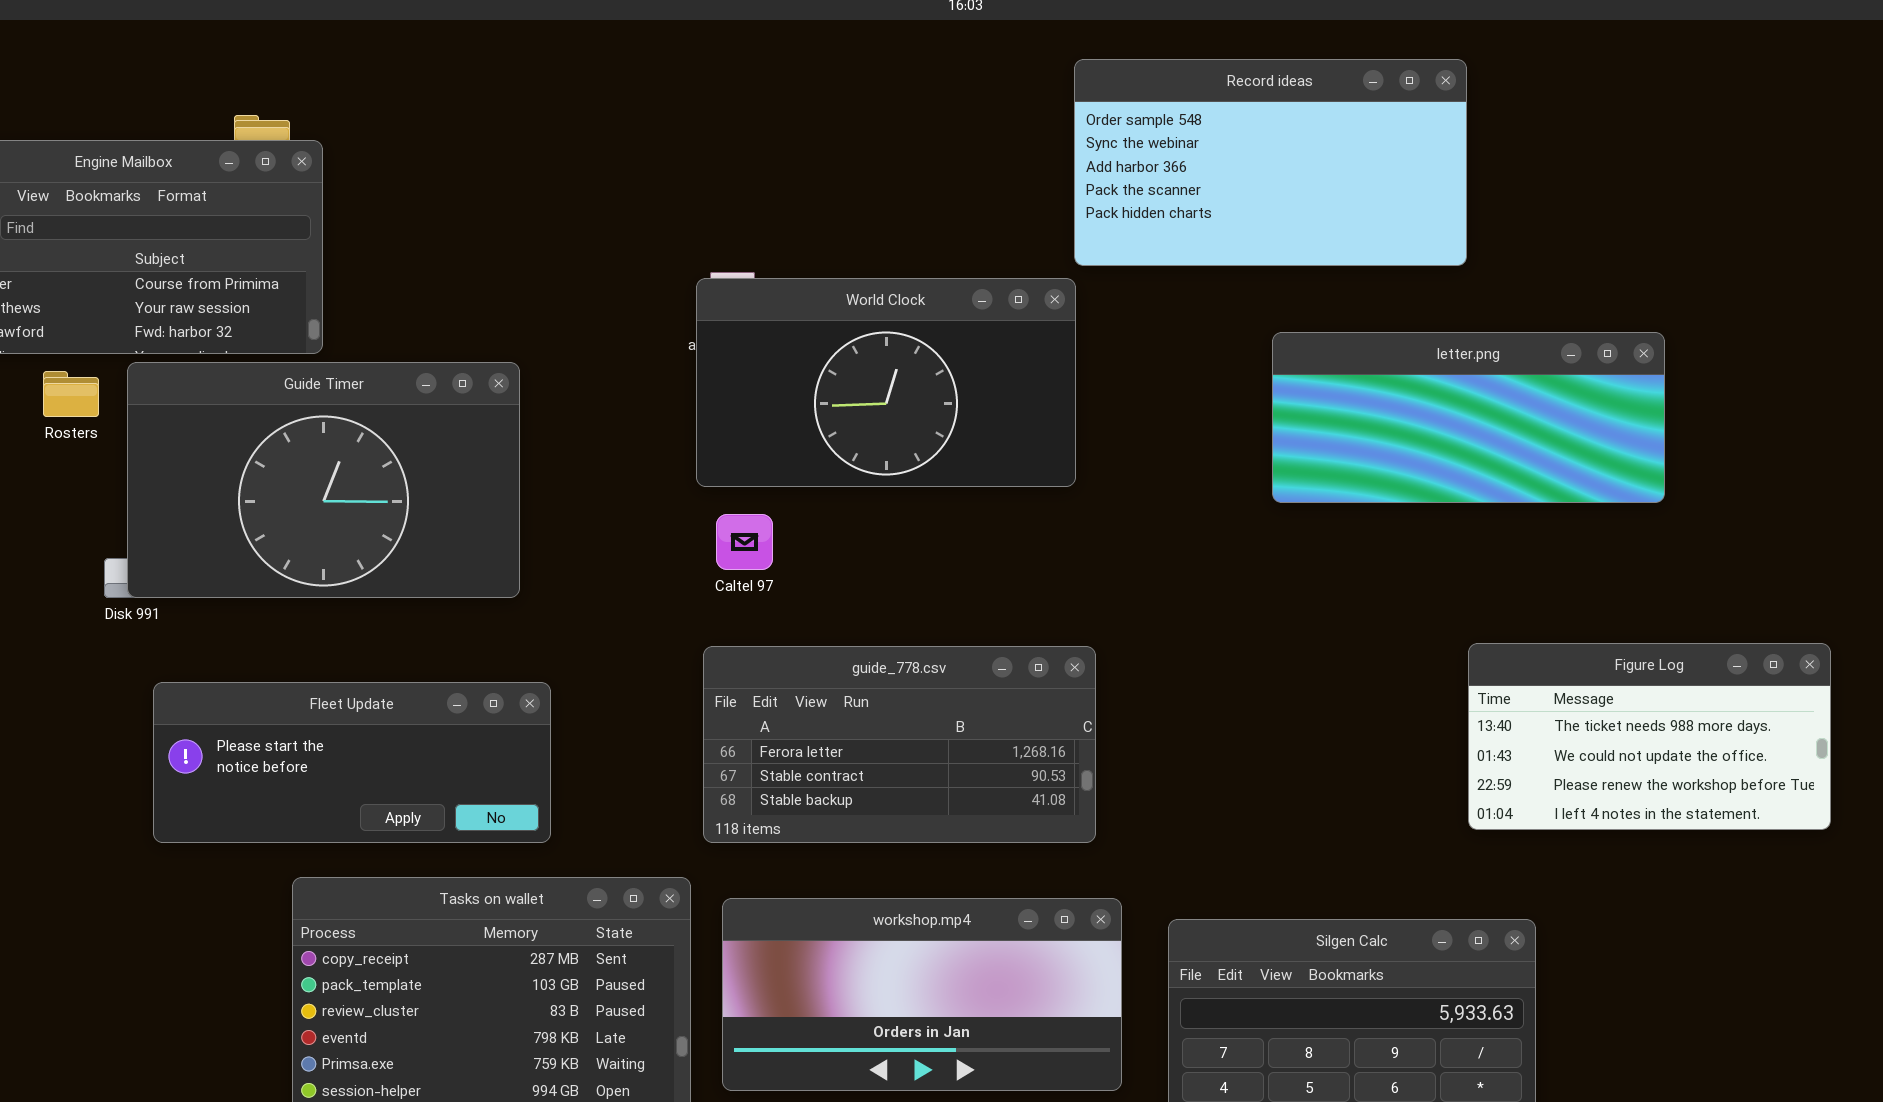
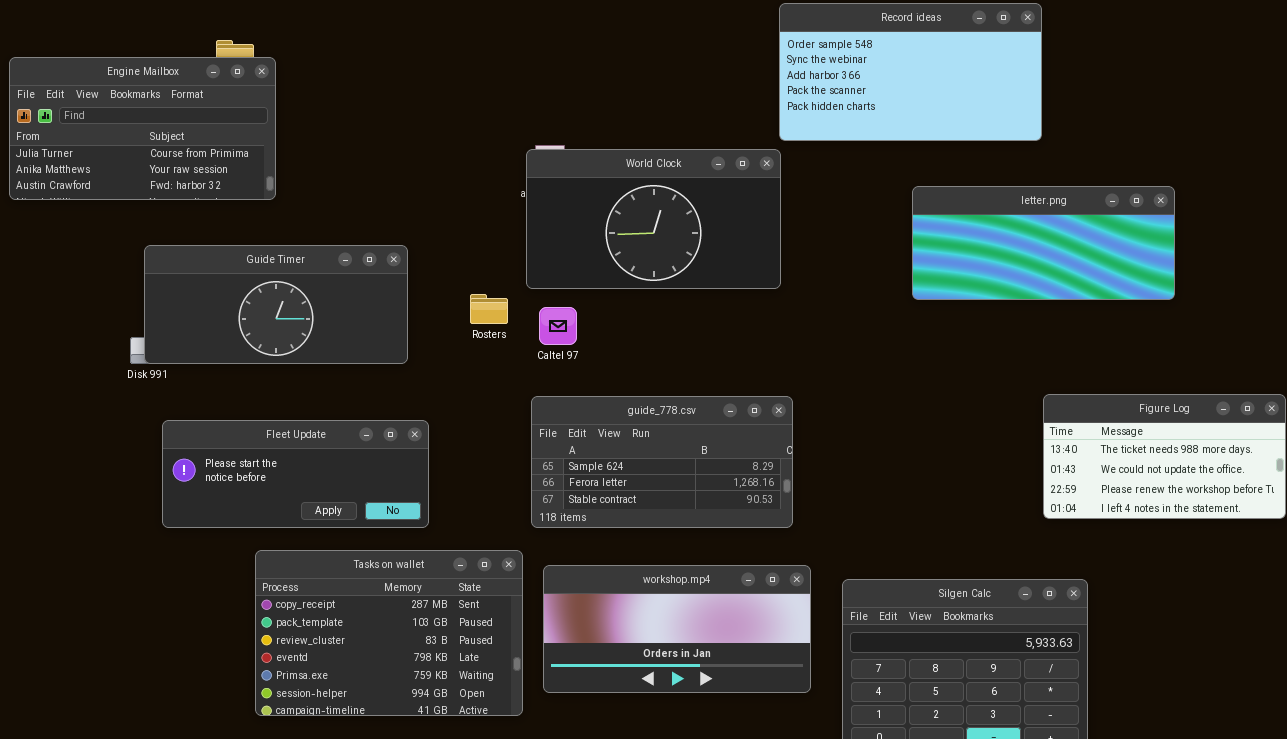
Guide Timer: [127,362,520,598] -> [144,245,408,364], resized
Rosters: [43,371,99,417] -> [470,294,508,324], moved
guide_778.csv: [703,646,1096,843] -> [531,396,793,528], scrolled up 1 row

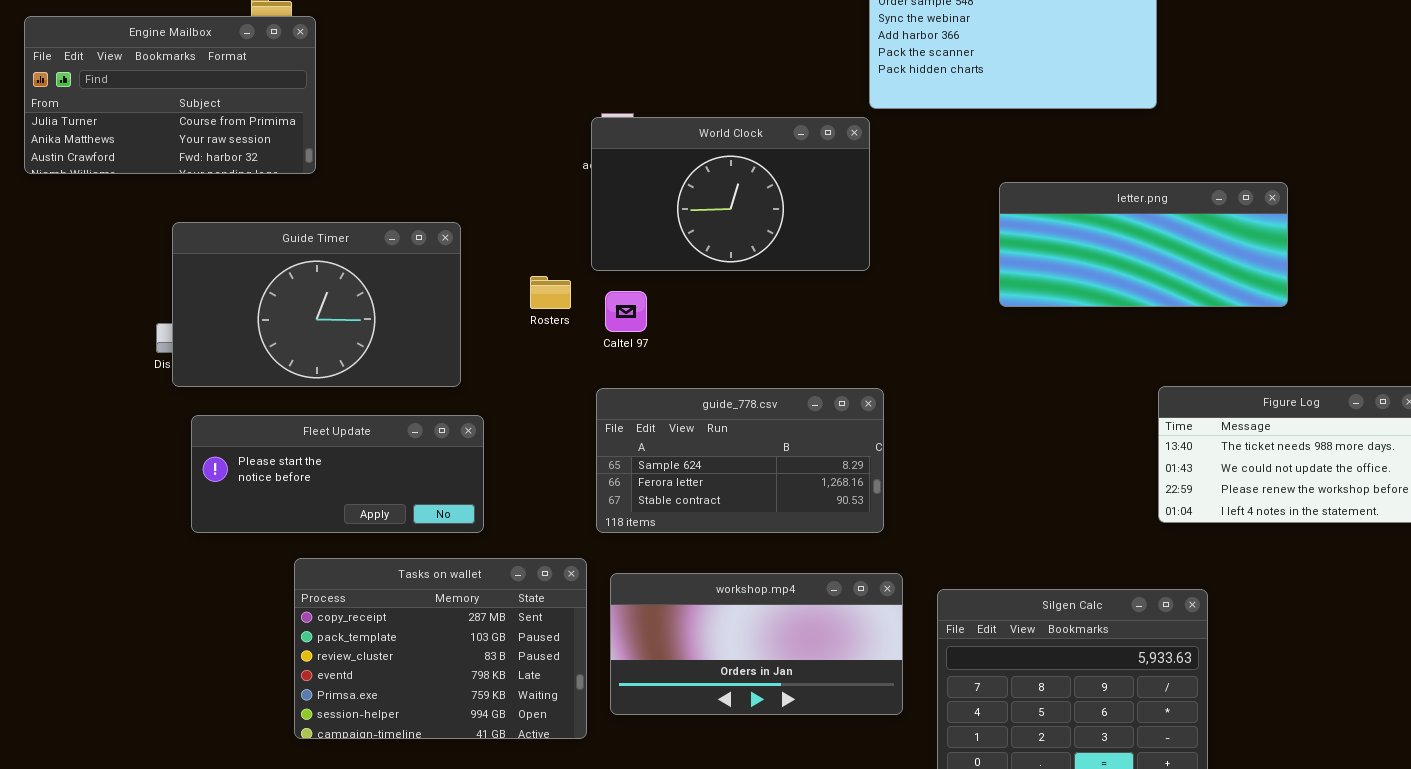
letter.png: [912,186,1175,300] -> [999,182,1288,307], moved
Guide Timer: [144,245,408,364] -> [172,222,461,387], resized

